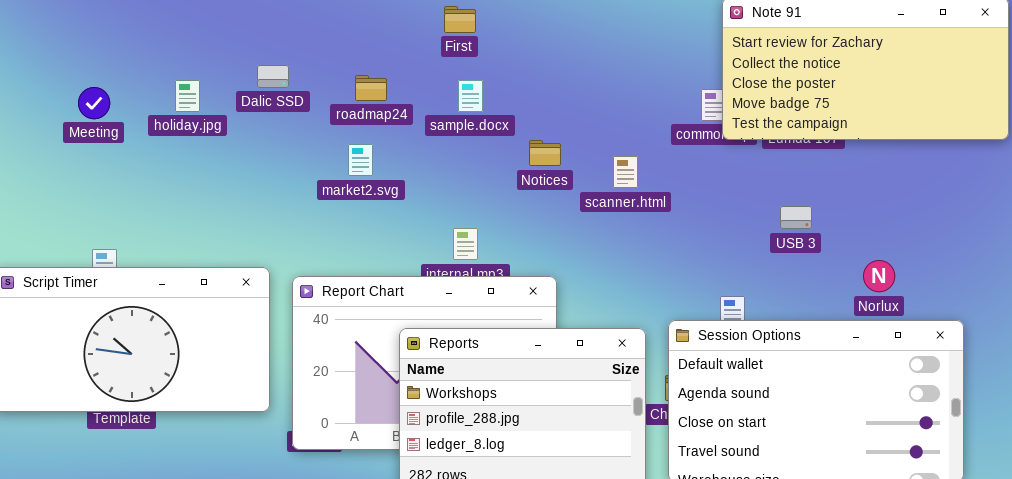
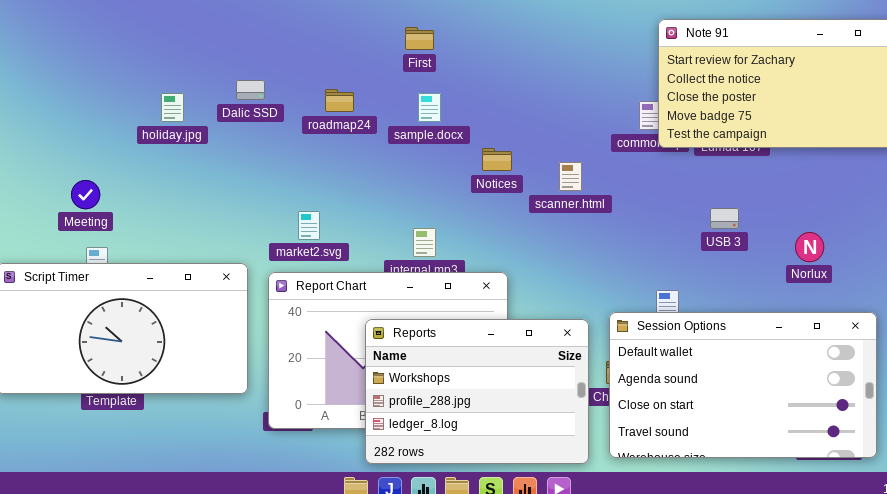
Meeting: [78,87,110,119] -> [71,180,100,209], moved
market2.svg: [348,144,373,176] -> [298,211,320,240], moved
Norlux: [863,260,895,292] -> [795,232,824,262], moved

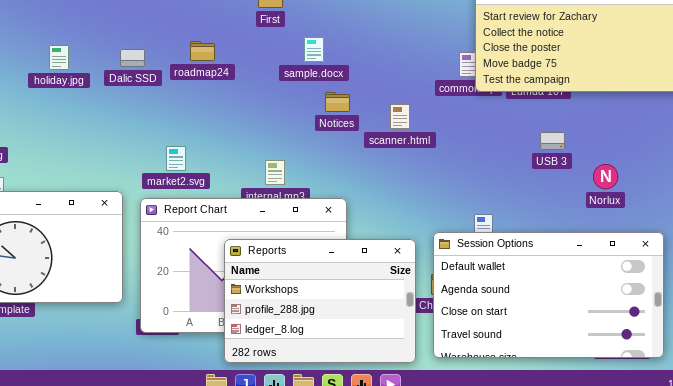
Dalic SSD: [236,80,265,100] -> [120,49,145,67], moved
sample.docx: [418,93,441,122] -> [304,37,324,62], moved
USB 3: [710,208,739,229] -> [540,132,565,150], moved

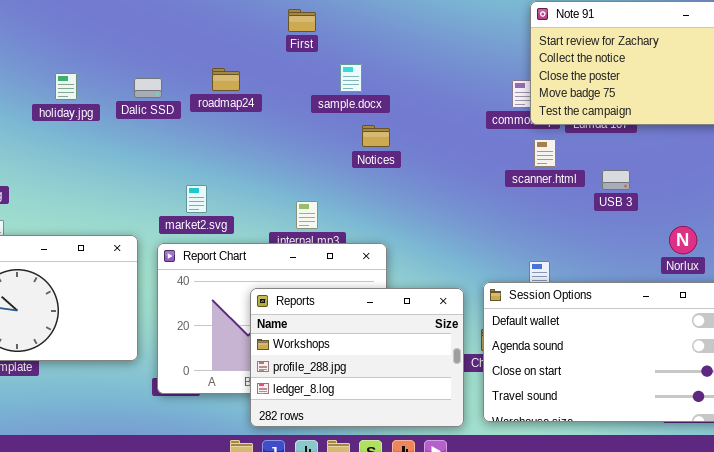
scanner.html: [390,104,410,129] -> [534,139,556,167], moved
Norlux: [593,164,618,189] -> [669,226,697,254], moved

